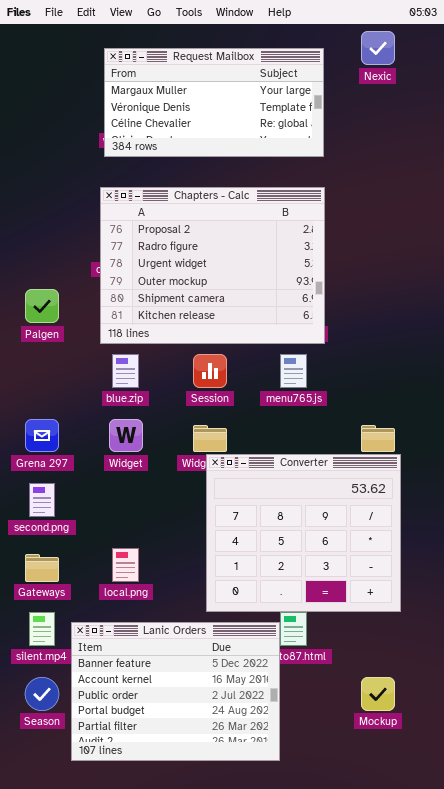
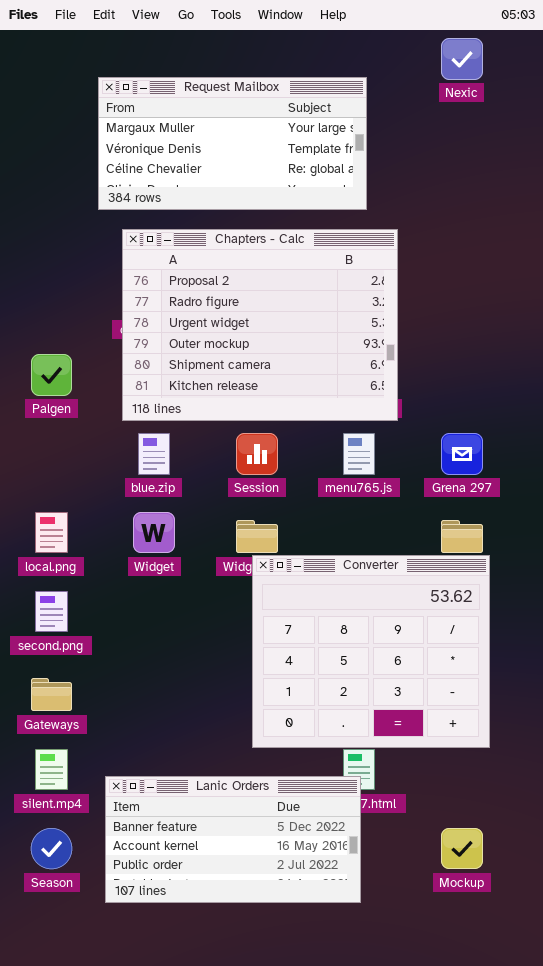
Request Mailbox: [104,48,324,157] -> [98,77,367,210], moved
Grena 297: [25,419,59,452] -> [441,433,483,475], moved
local.png: [112,548,139,582] -> [35,512,68,553], moved
Lanic Orders: [71,622,280,761] -> [105,776,361,903], moved, resized

